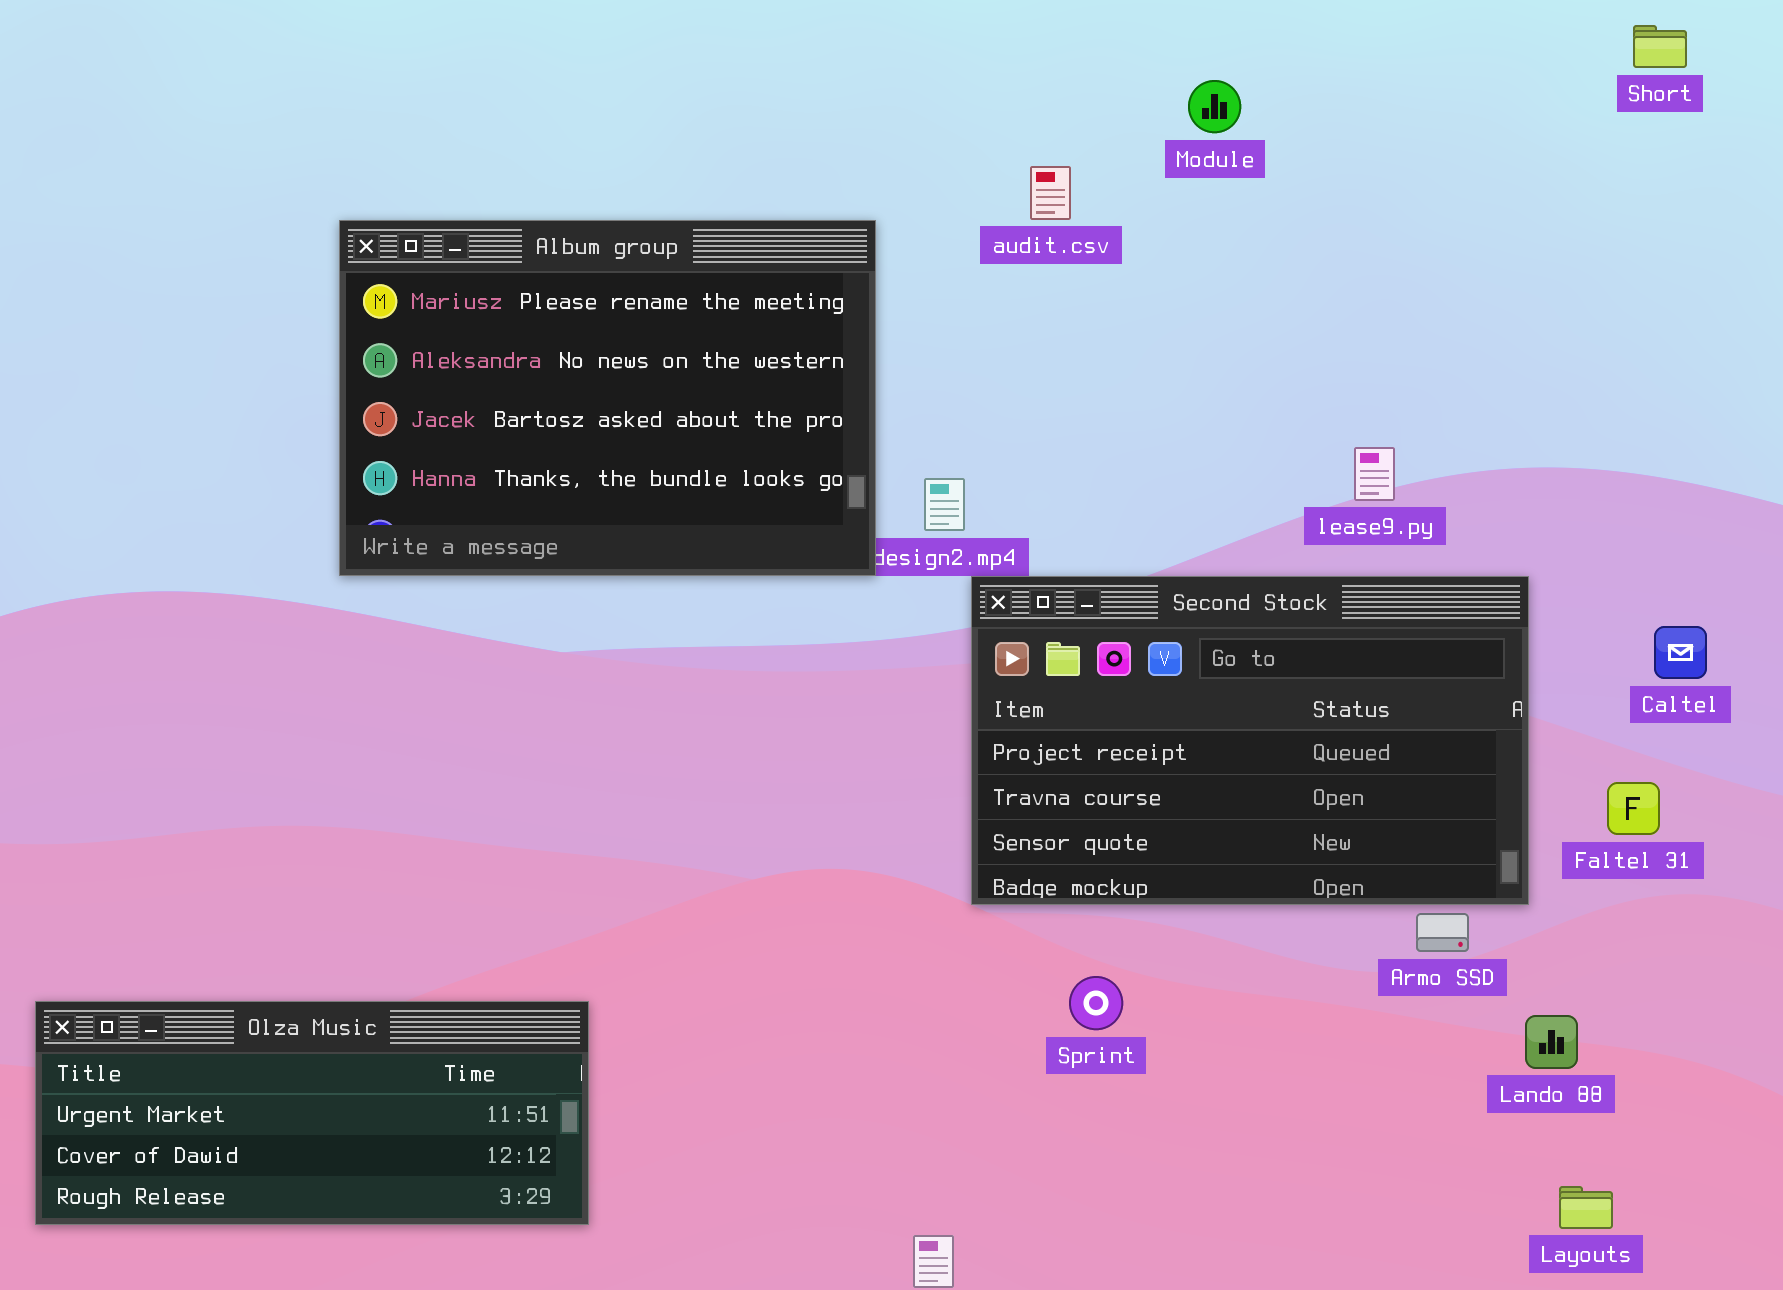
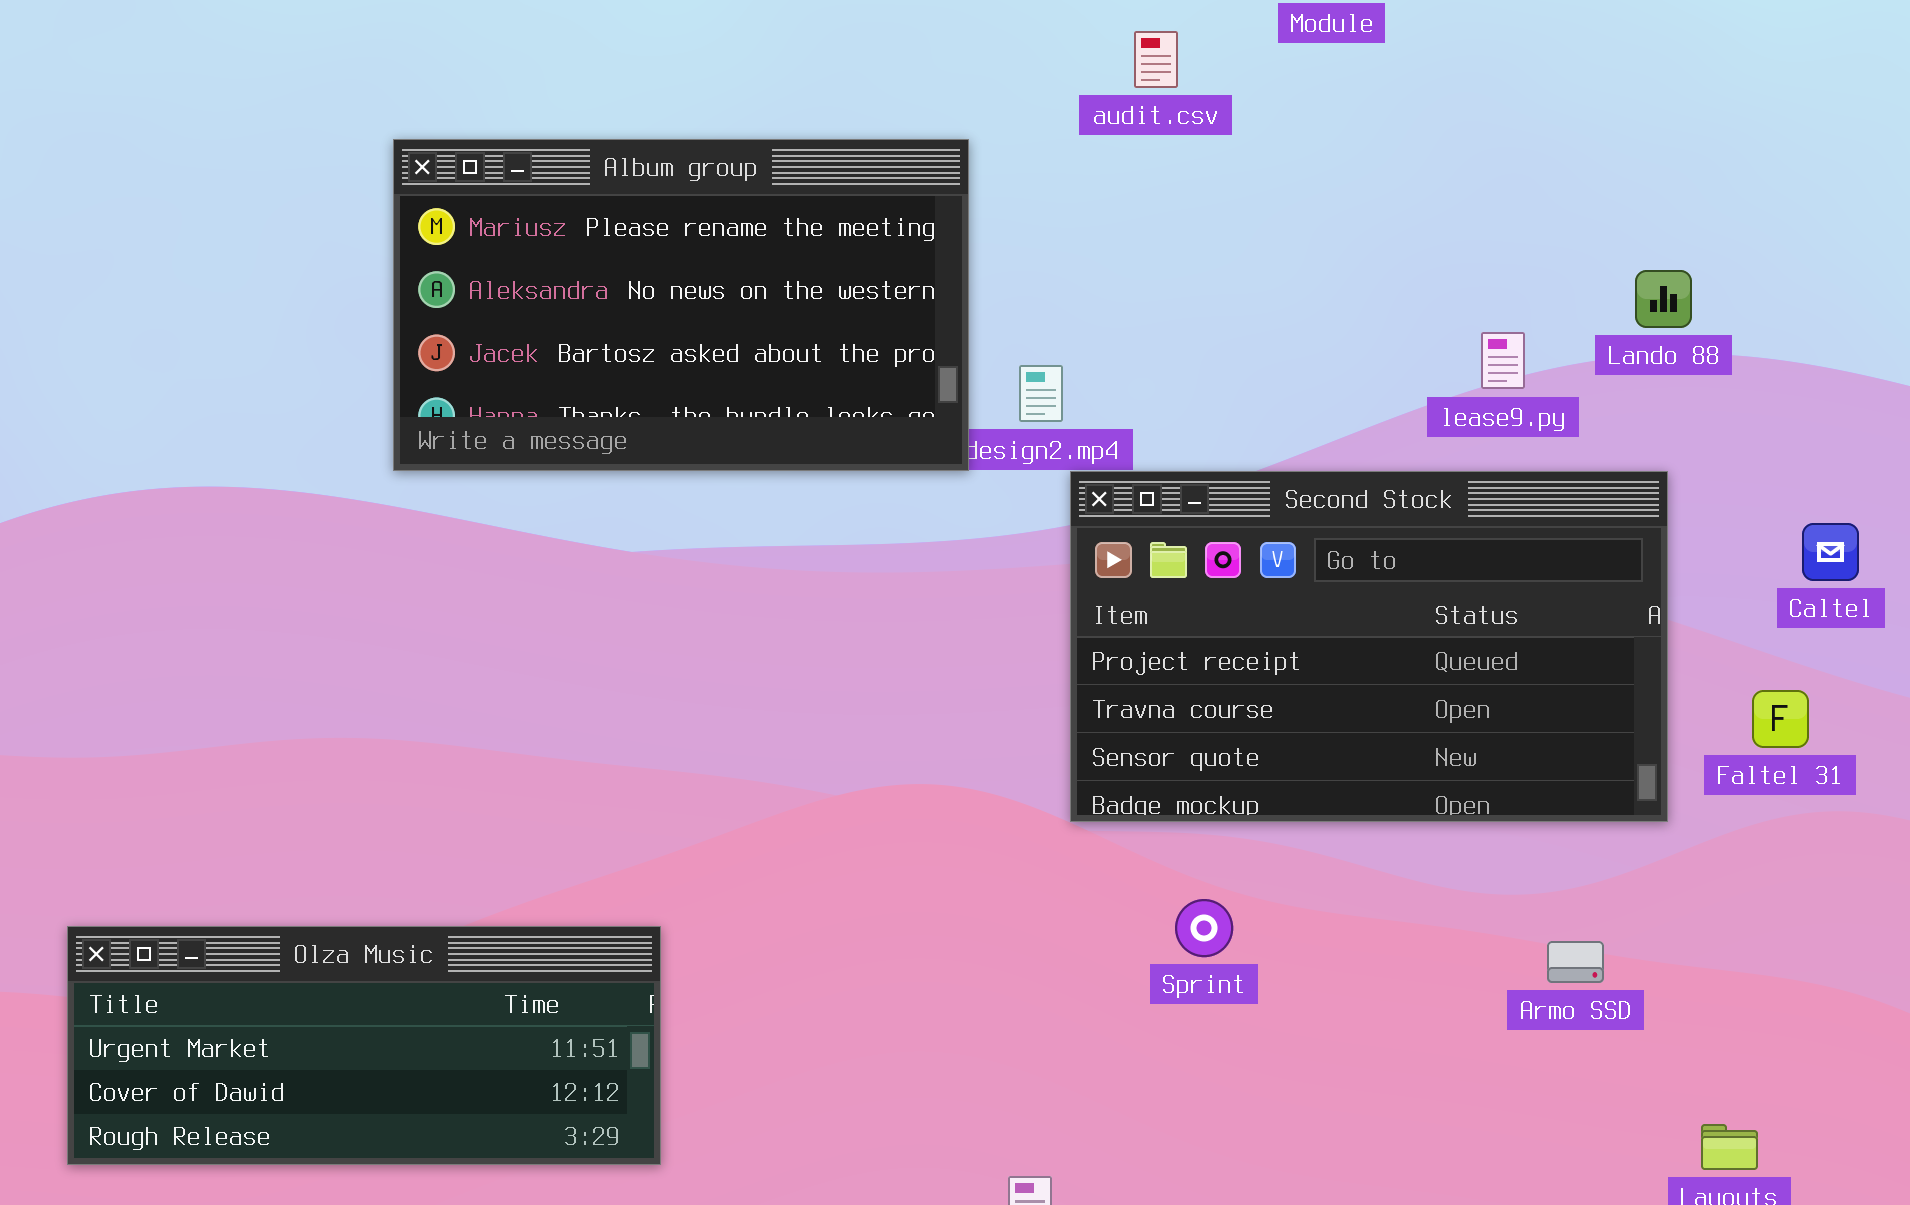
Album group: [339,220,876,576] -> [393,139,969,471], resized
Armo SSD: [1416,913,1469,952] -> [1547,941,1604,983], moved
Lando 88: [1525,1015,1578,1069] -> [1635,270,1692,328], moved

